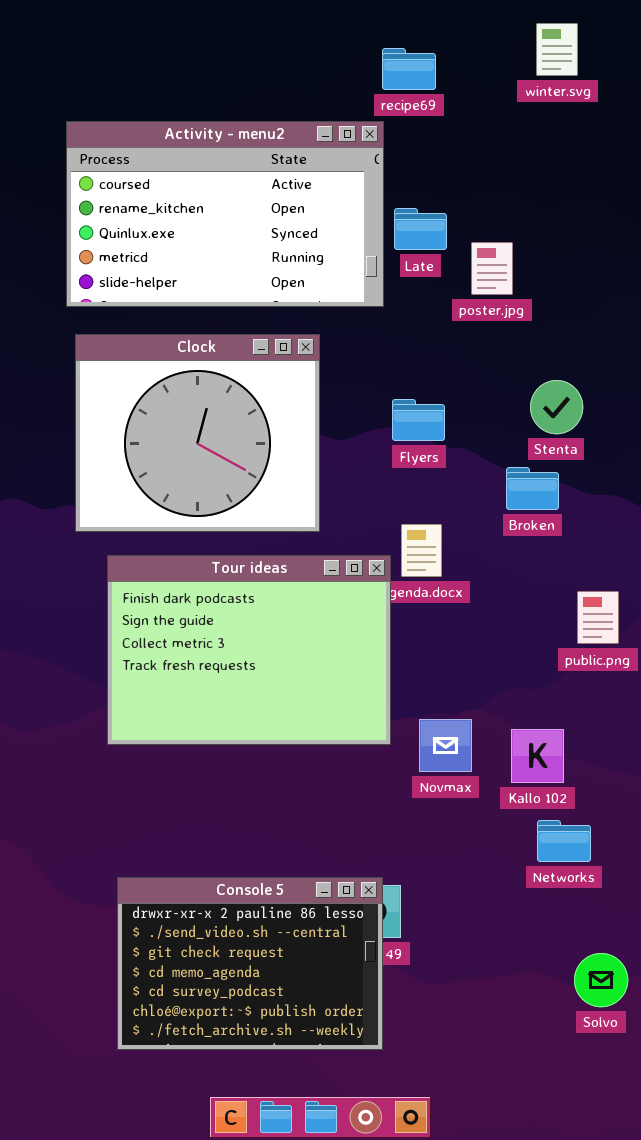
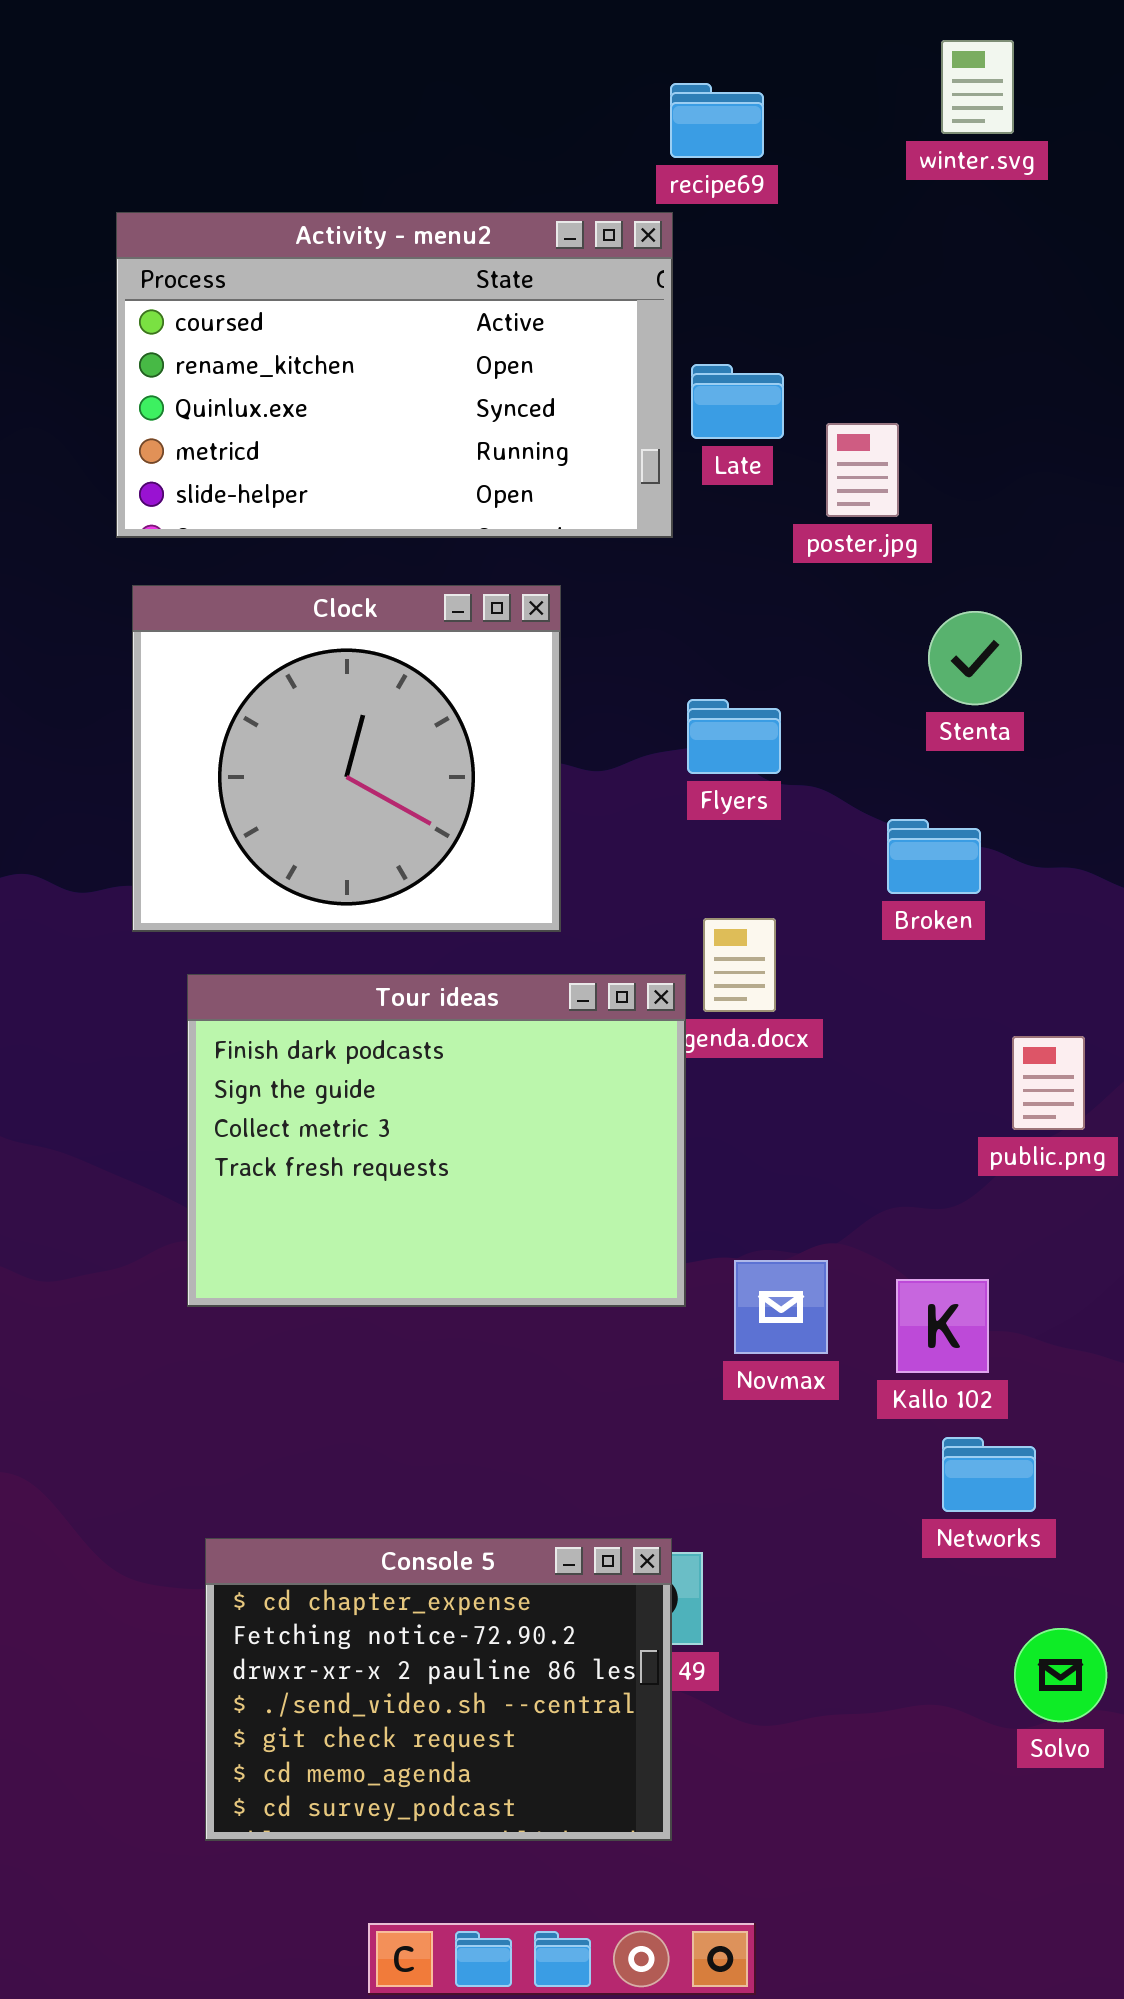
Stenta: [530,380,583,434] -> [928,611,1022,705], moved
Console 5: [117,877,383,1050] -> [205,1538,672,1841], scrolled up 2 rows
Solvo: [574,953,628,1007] -> [1014,1628,1107,1722], moved

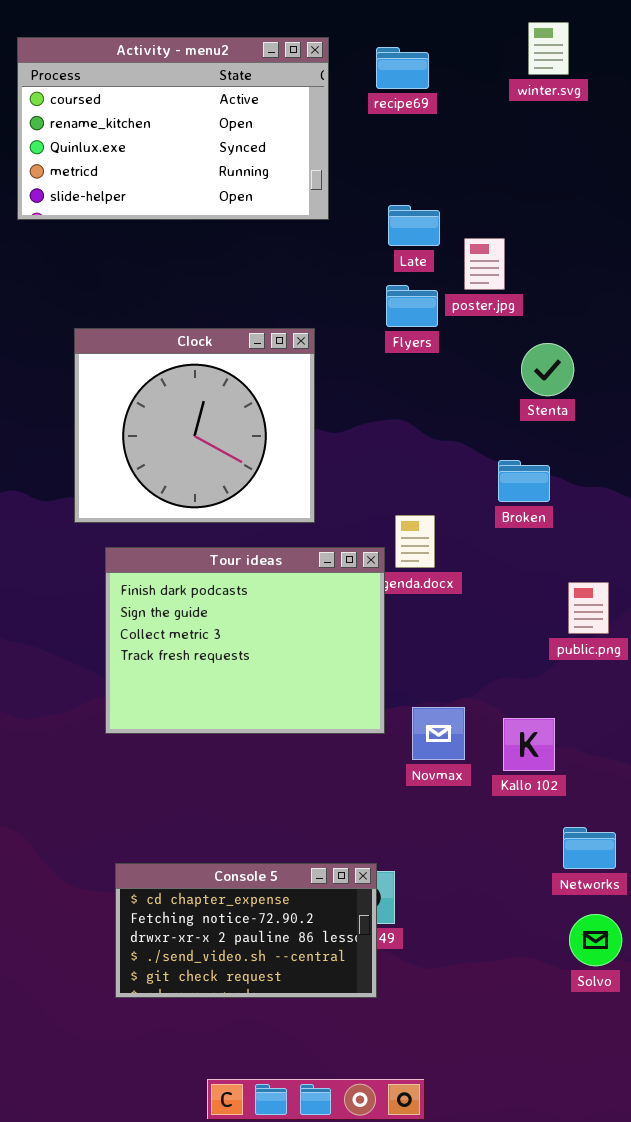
Activity - menu2: [116,212,673,538] -> [17,37,329,220], moved
Flyers: [687,699,781,774] -> [386,285,438,327], moved
Networks: [942,1437,1036,1512] -> [563,827,616,869], moved
Console 5: [205,1538,672,1841] -> [115,863,377,998], resized

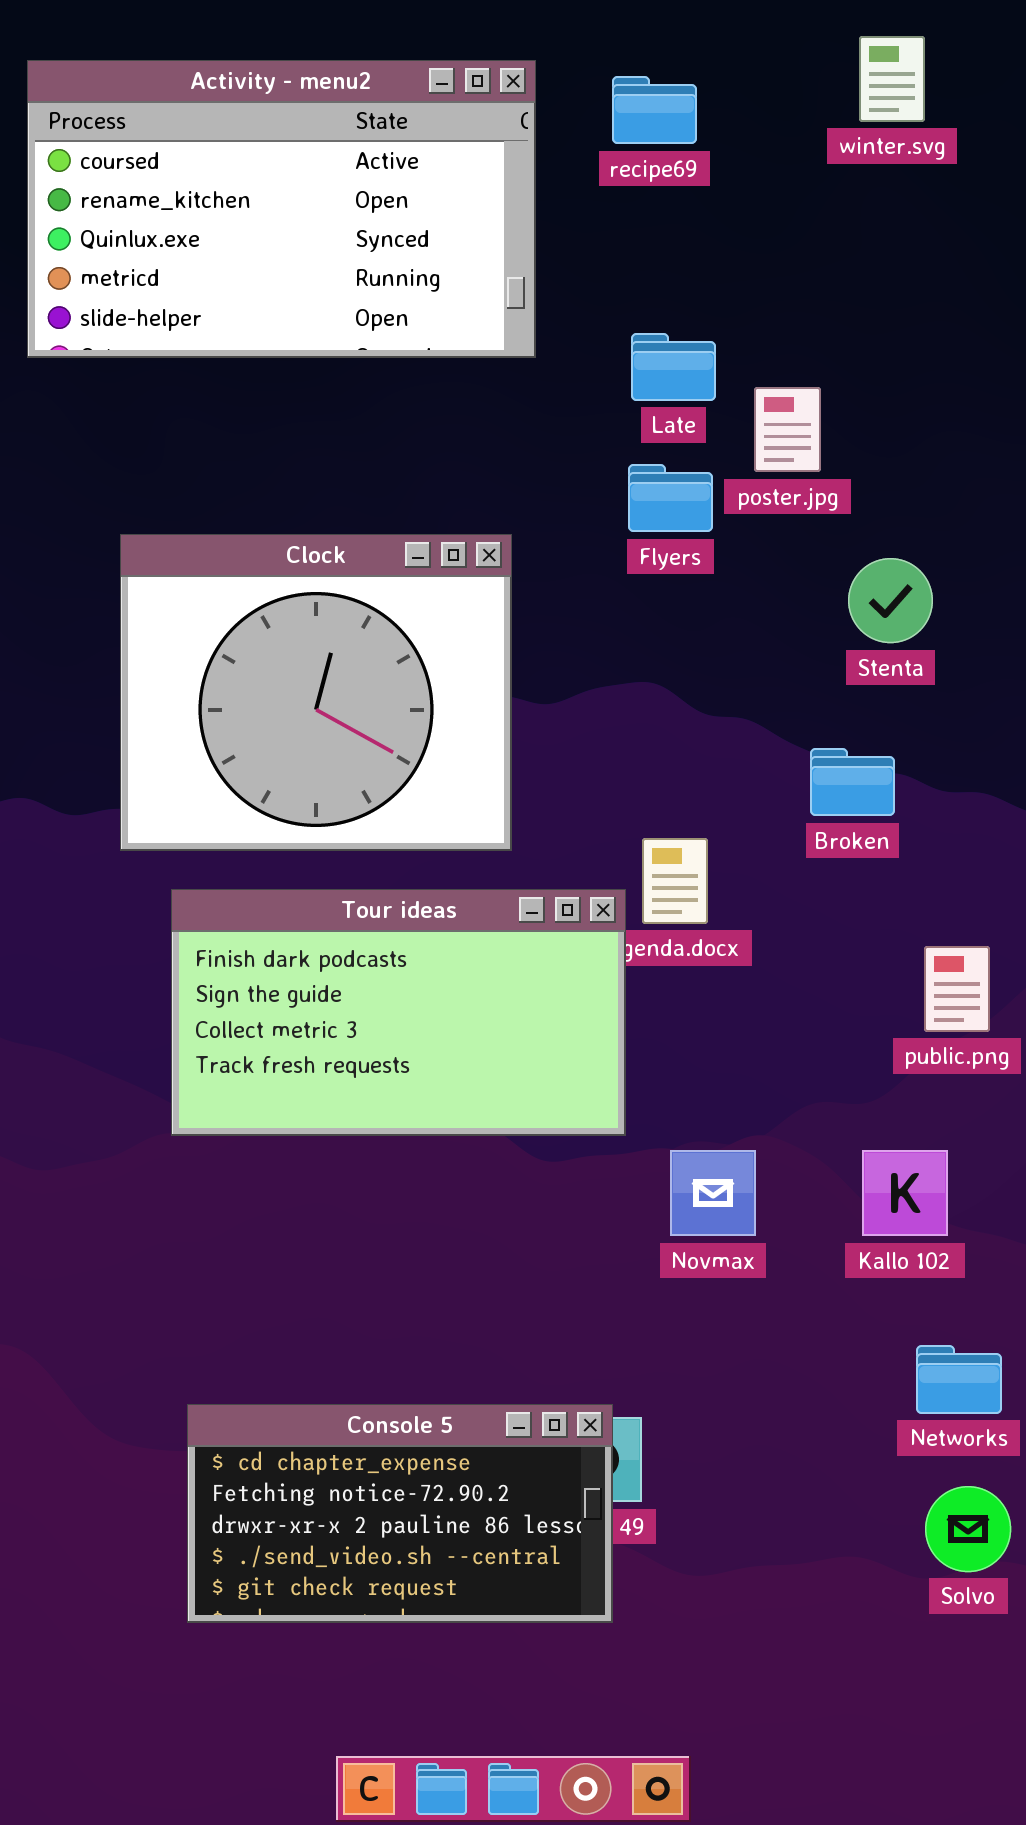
Tour ideas: [105,547,385,734] -> [171,889,626,1136], resized
Kallo 102: [503,718,555,771] -> [862,1150,948,1236], moved

